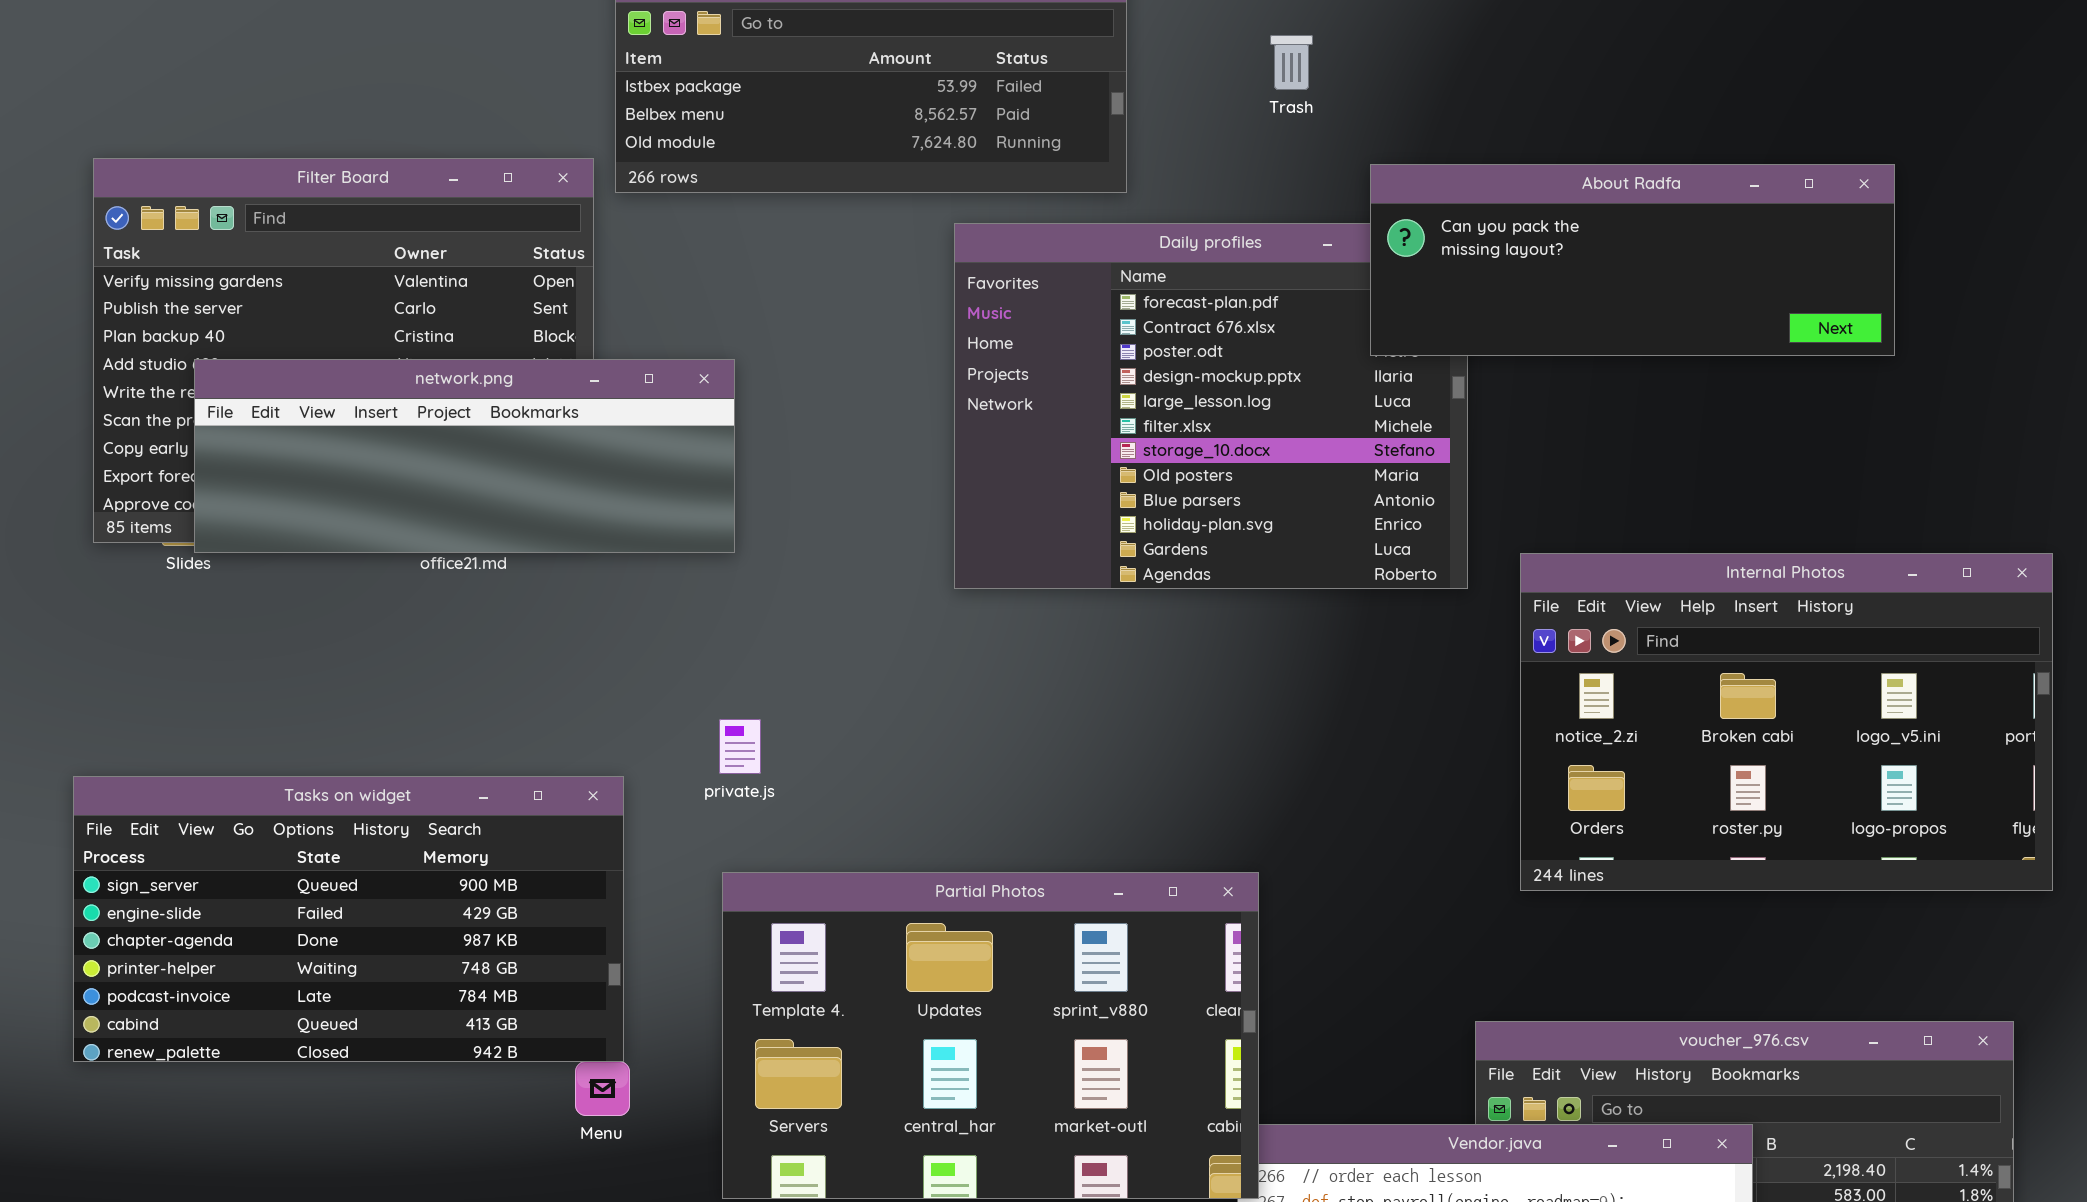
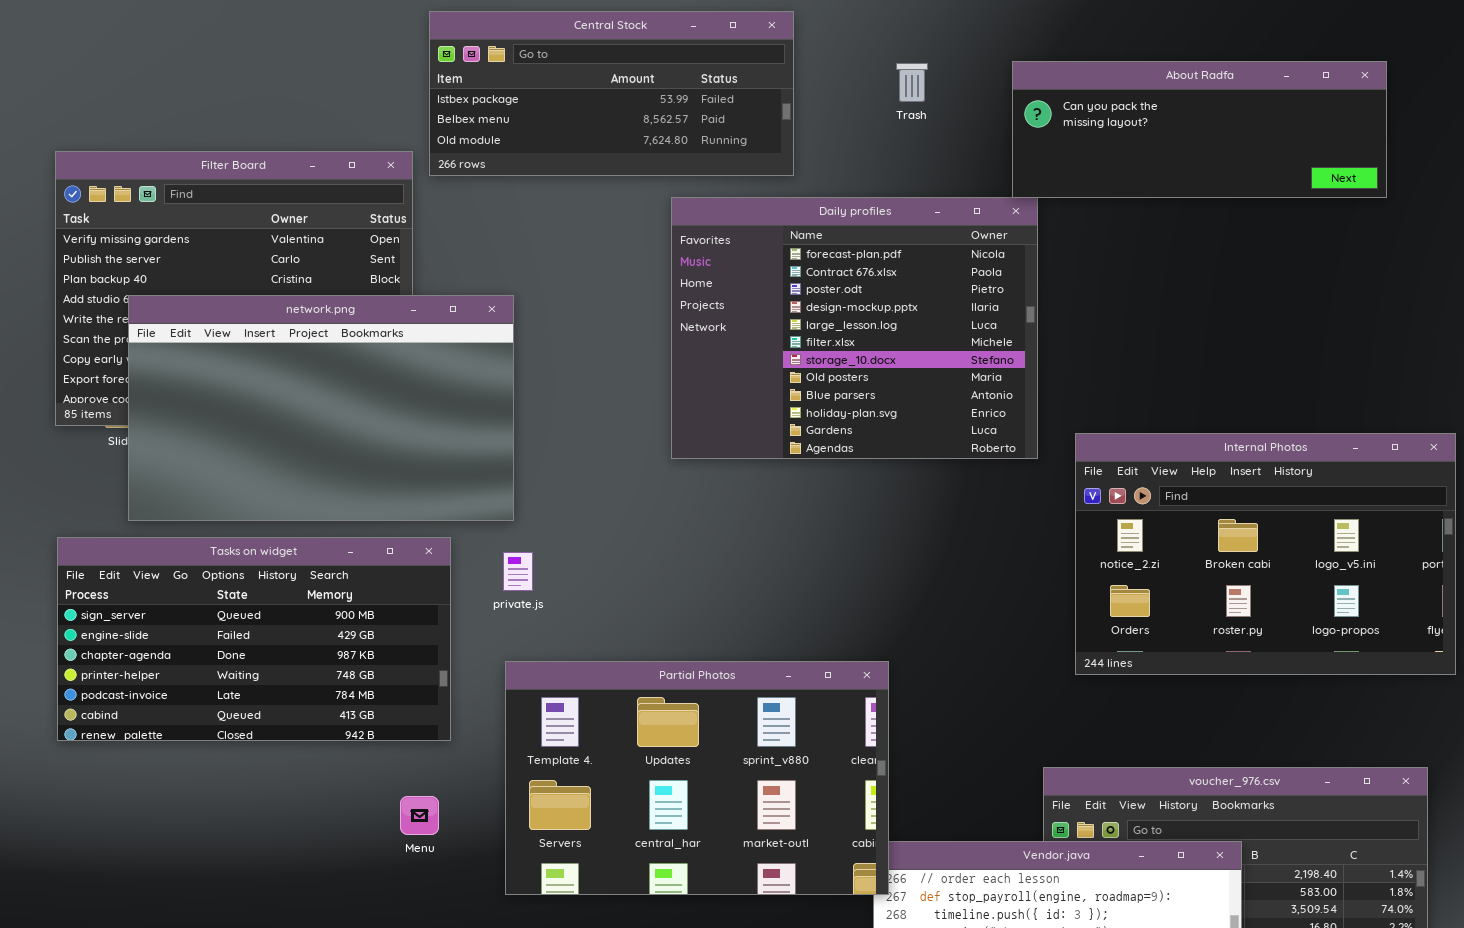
About Radfa: [1370,164,1895,356] -> [1012,61,1387,198], moved
network.png: [194,359,735,553] -> [128,295,514,521], resized
Tasks on widget: [73,776,624,1062] -> [57,537,451,741], moved

